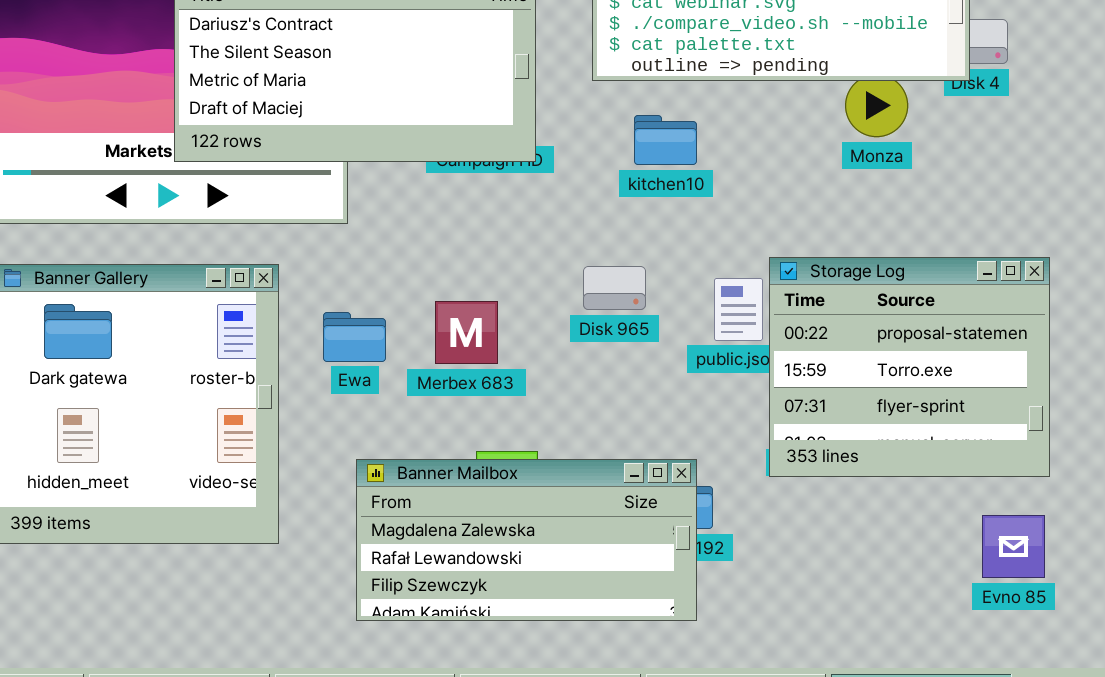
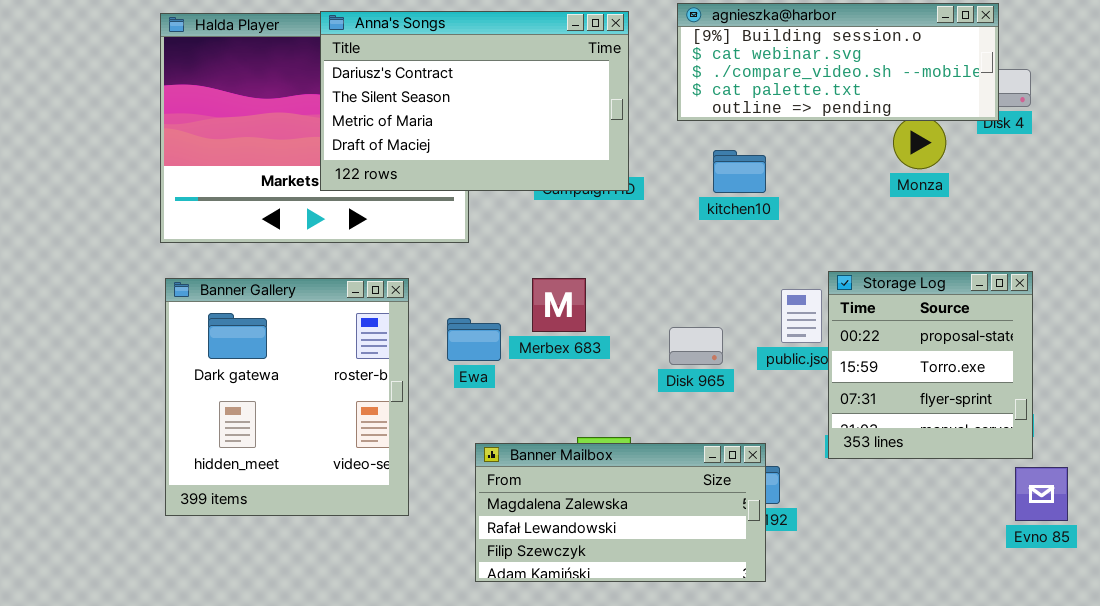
Storage Log: [769,257,1050,477] -> [828,271,1033,459], resized
Disk 965: [583,266,646,310] -> [669,327,723,365], moved
Merbex 683: [435,301,498,364] -> [532,278,586,332], moved
Evno 85: [982,515,1045,578] -> [1015,467,1068,521], moved

